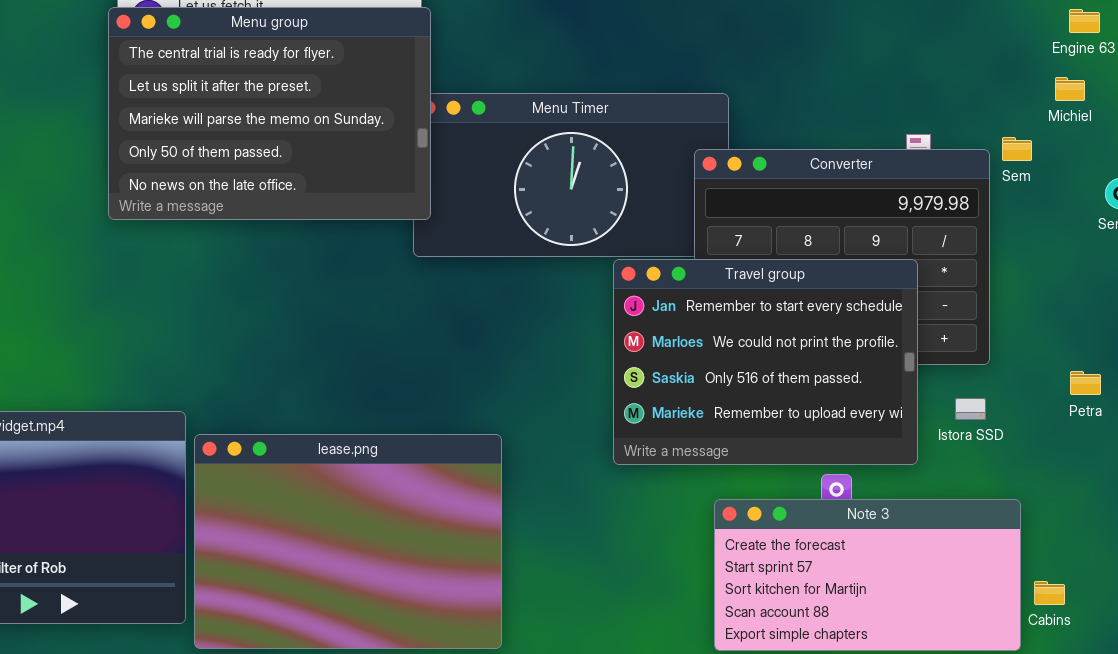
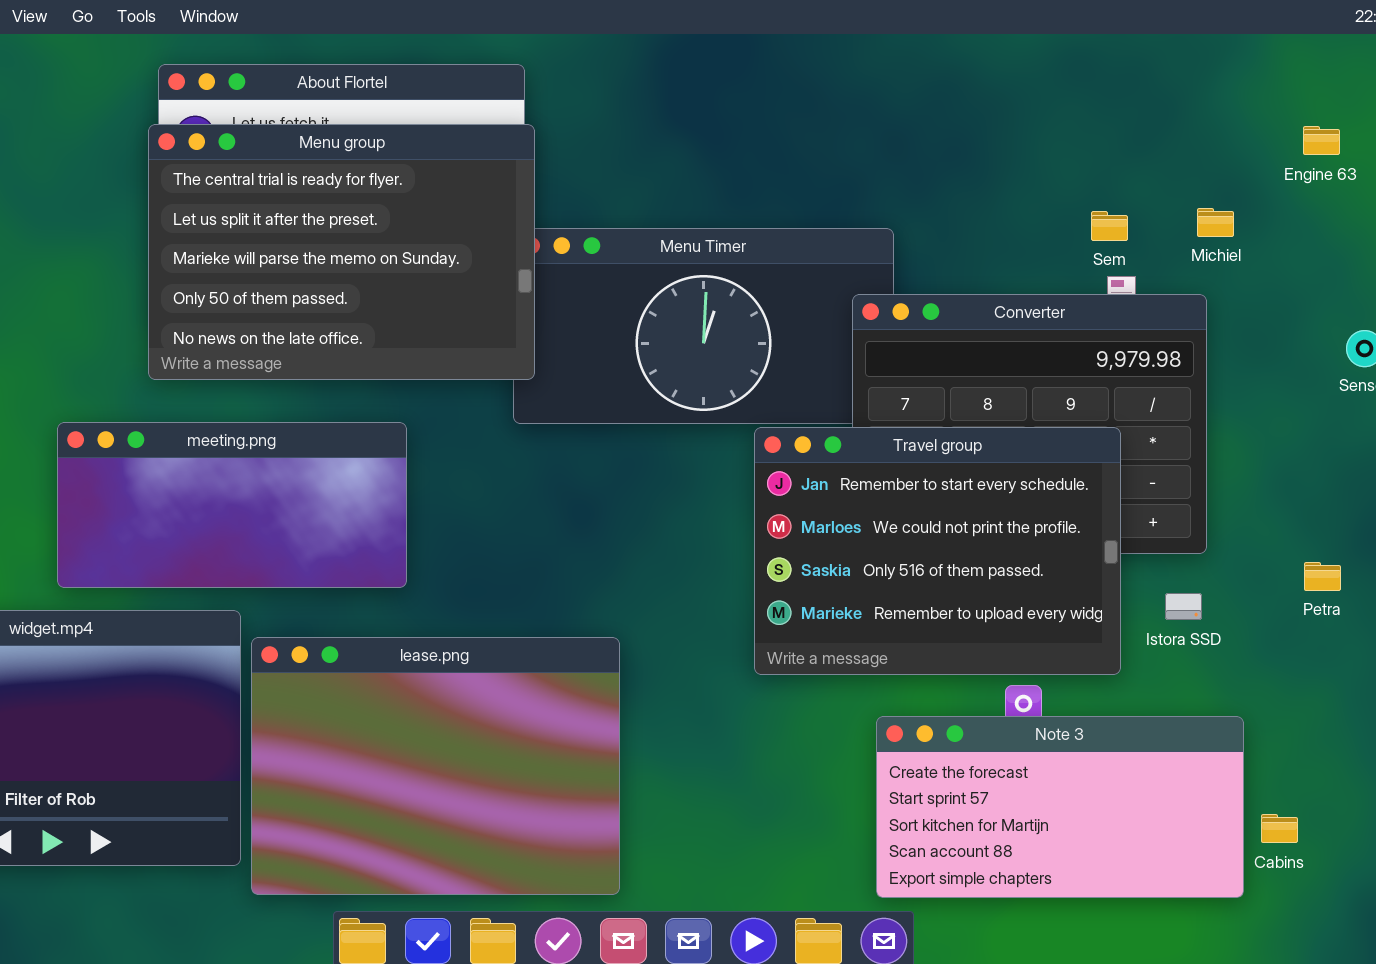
Michiel: [1055,77,1085,101] -> [1197,208,1234,237], moved
Sem: [1002,137,1032,161] -> [1091,211,1128,241], moved
meeting.png: none -> [57,422,407,588], opened

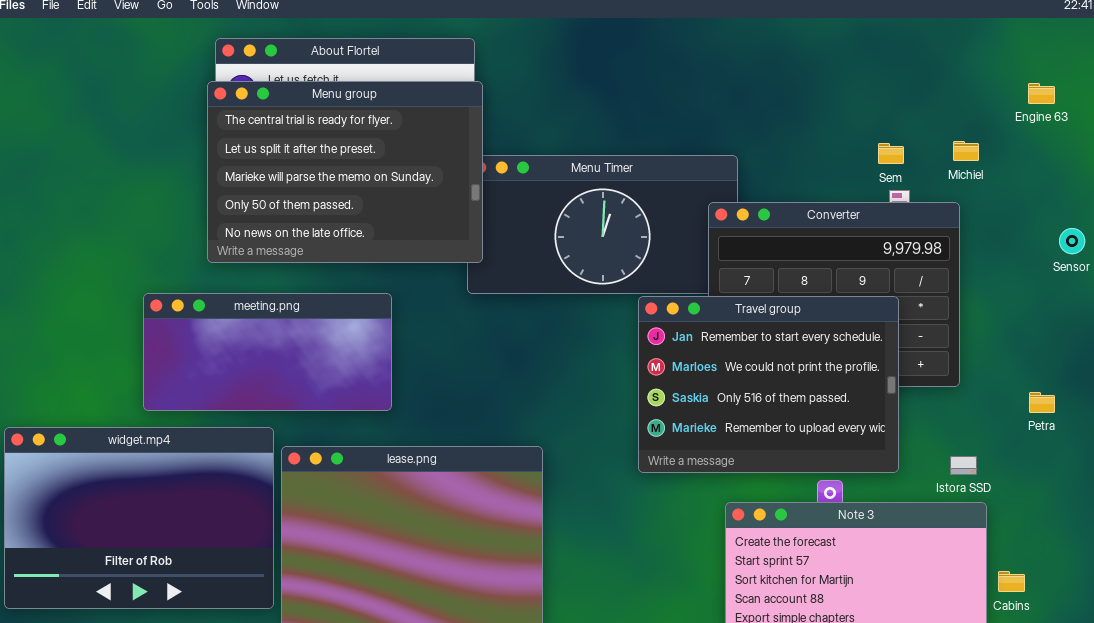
Istora SSD: [1165,593,1202,620] -> [950,456,977,475], moved

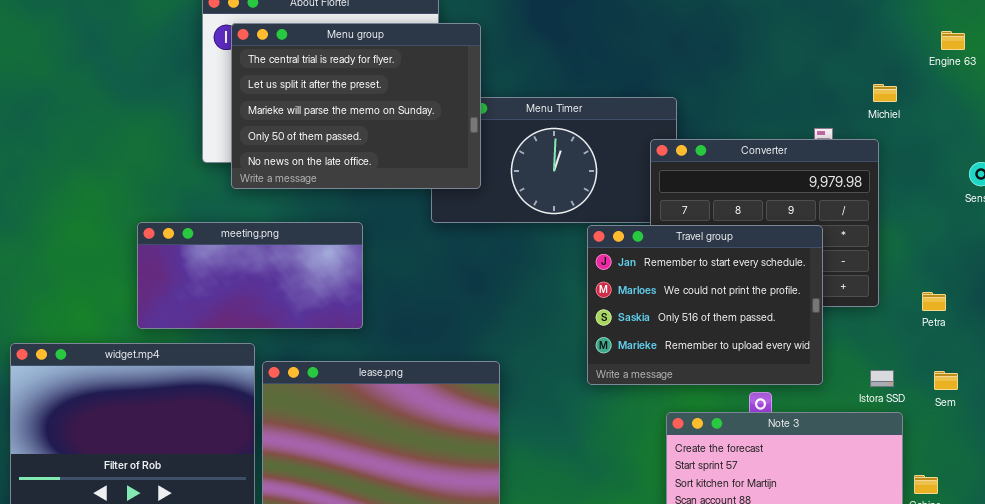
Menu group: [207,81,483,263] -> [231,23,481,189], moved
Sem: [878,143,904,164] -> [934,371,958,390], moved
Petra: [1029,392,1055,413] -> [922,292,946,311], moved

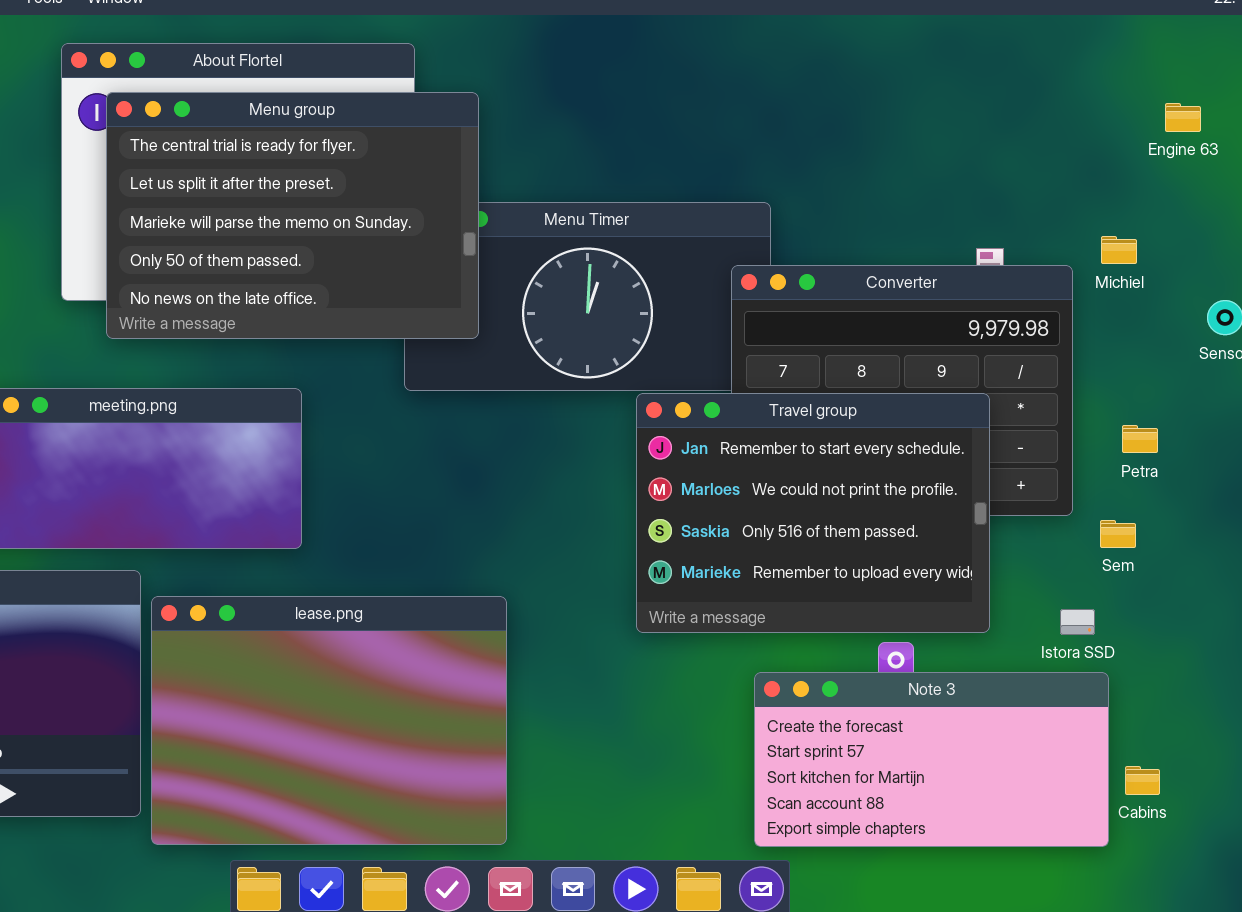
Michiel: [873,84,897,102] -> [1101,236,1137,264], moved
Petra: [922,292,946,311] -> [1122,425,1158,453], moved
Sem: [934,371,958,390] -> [1100,520,1136,548], moved

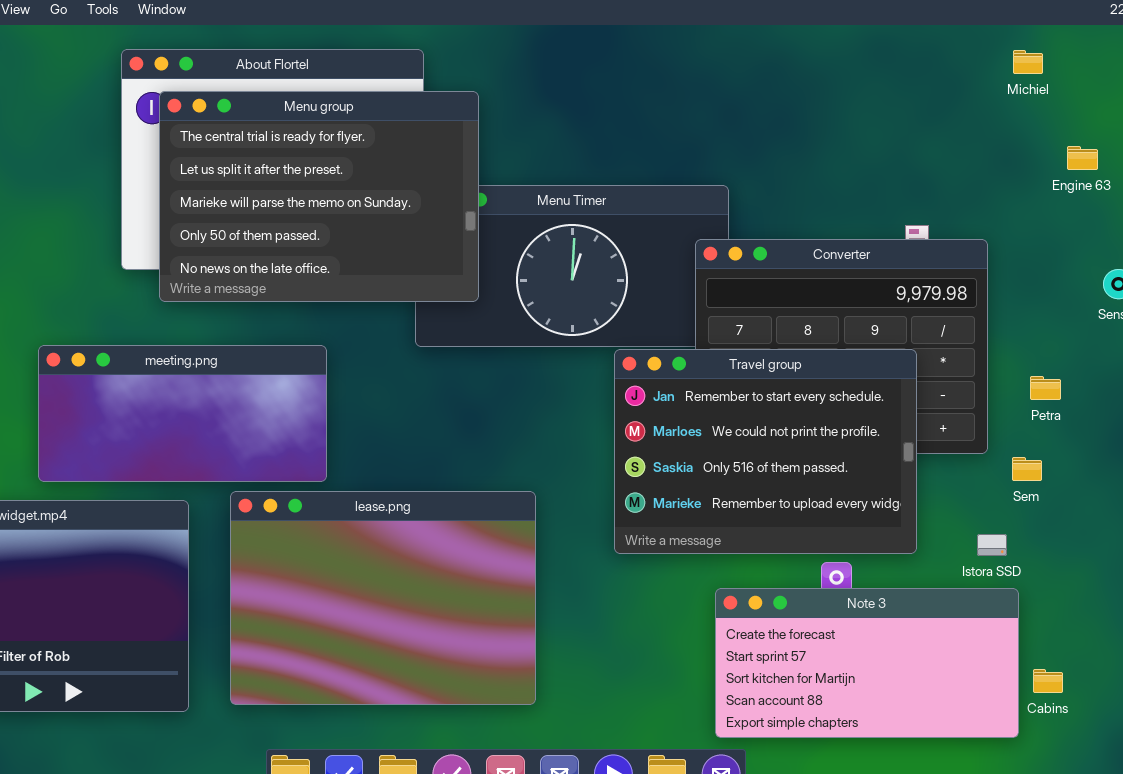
Engine 63: [1165,103,1201,132] -> [1067,146,1098,170], moved
Michiel: [1101,236,1137,264] -> [1013,50,1043,74], moved
lease.png: [151,596,507,845] -> [230,491,536,705], moved

